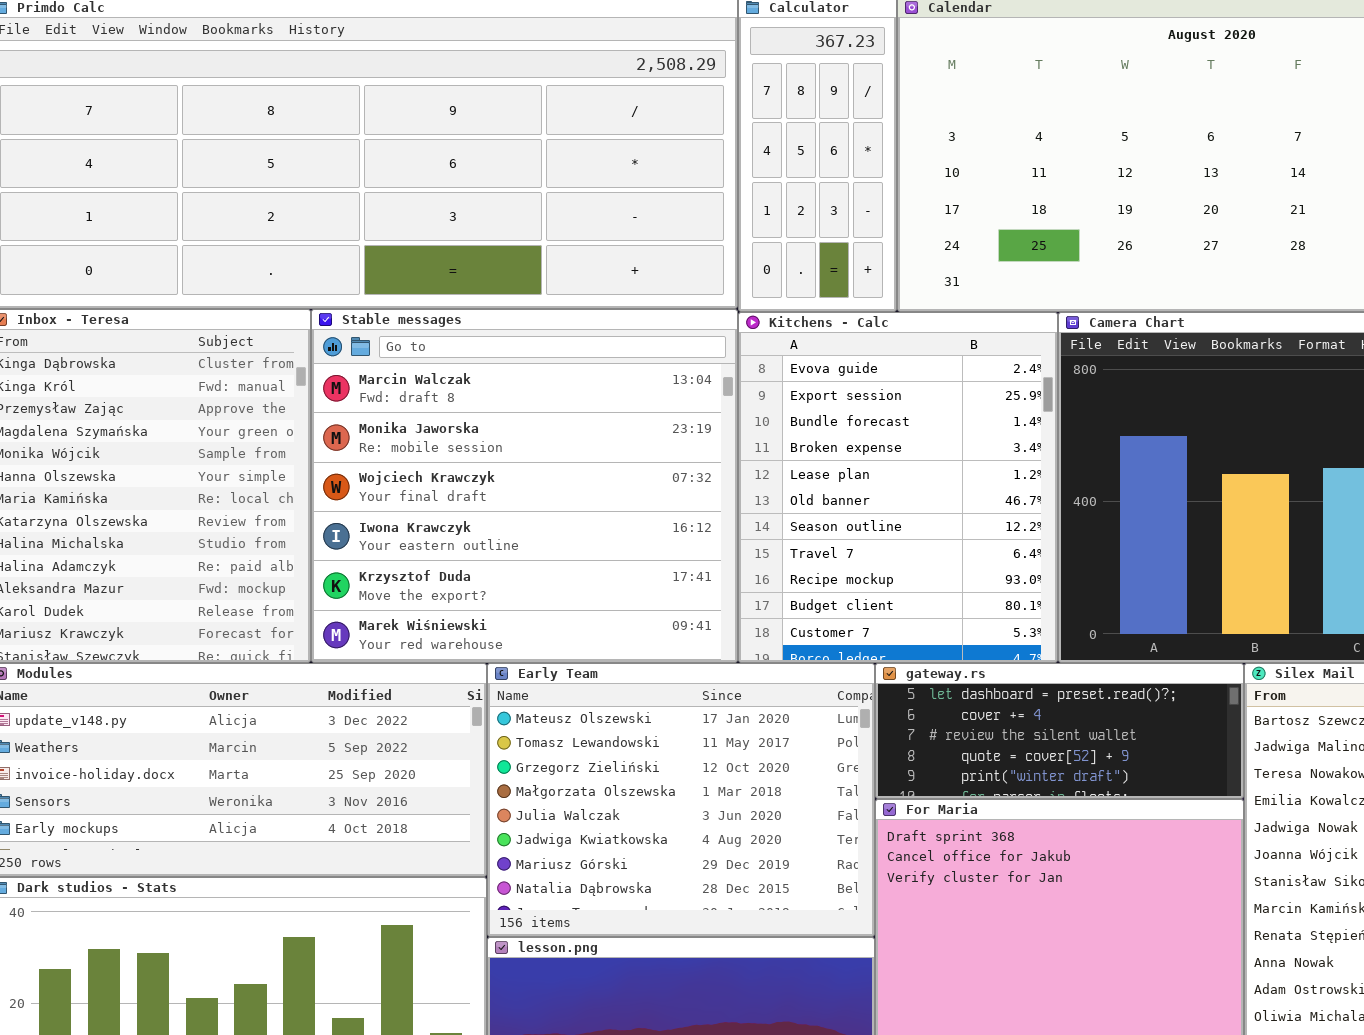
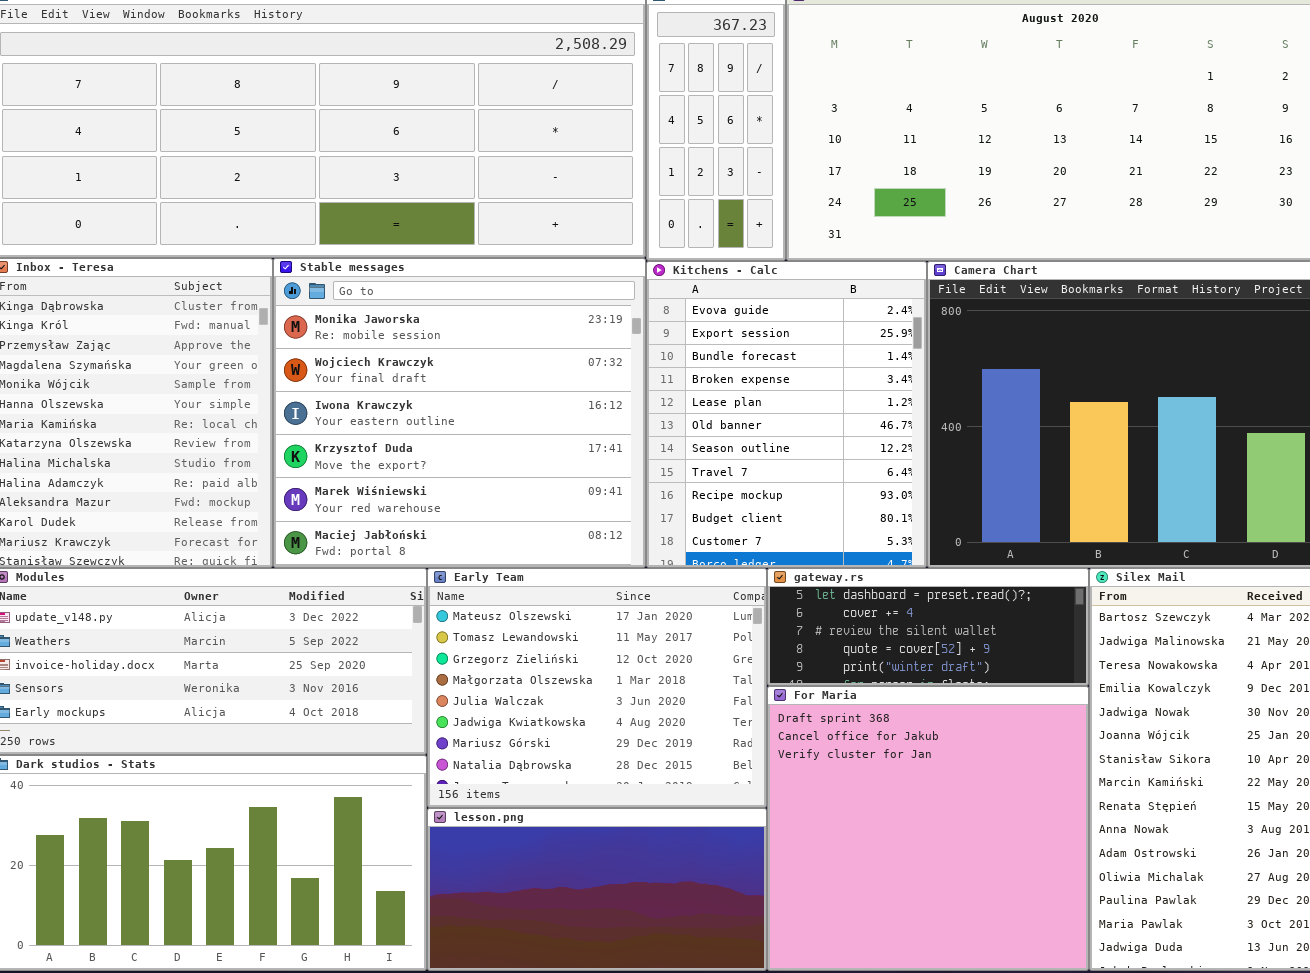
Stable messages: [311,309,738,663] -> [273,258,646,568], scrolled down 1 row

